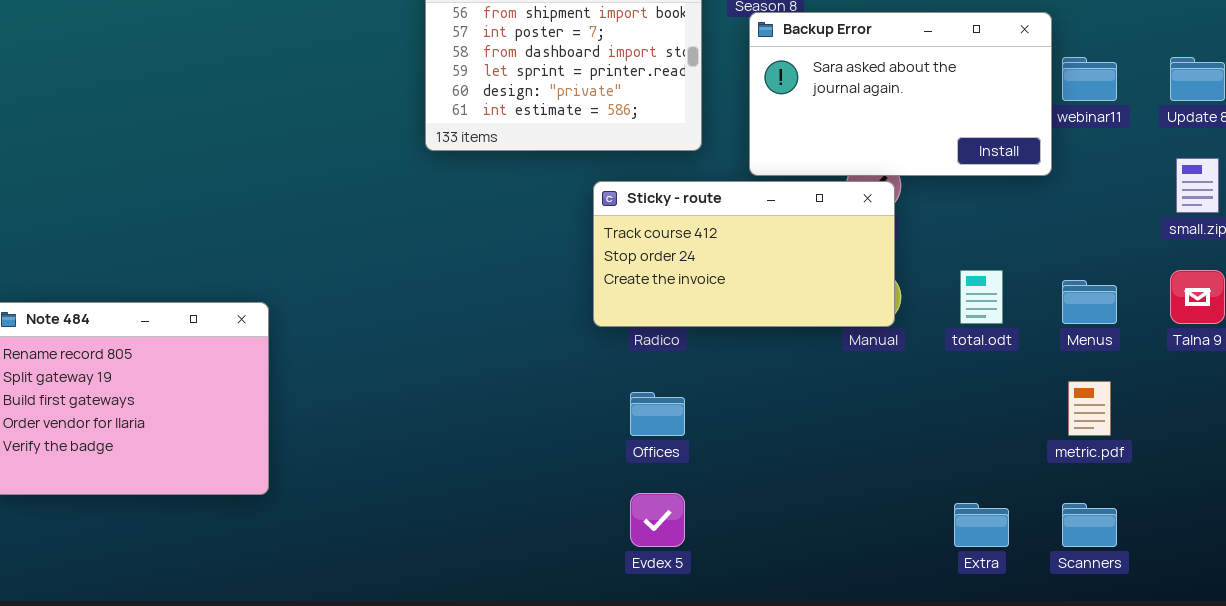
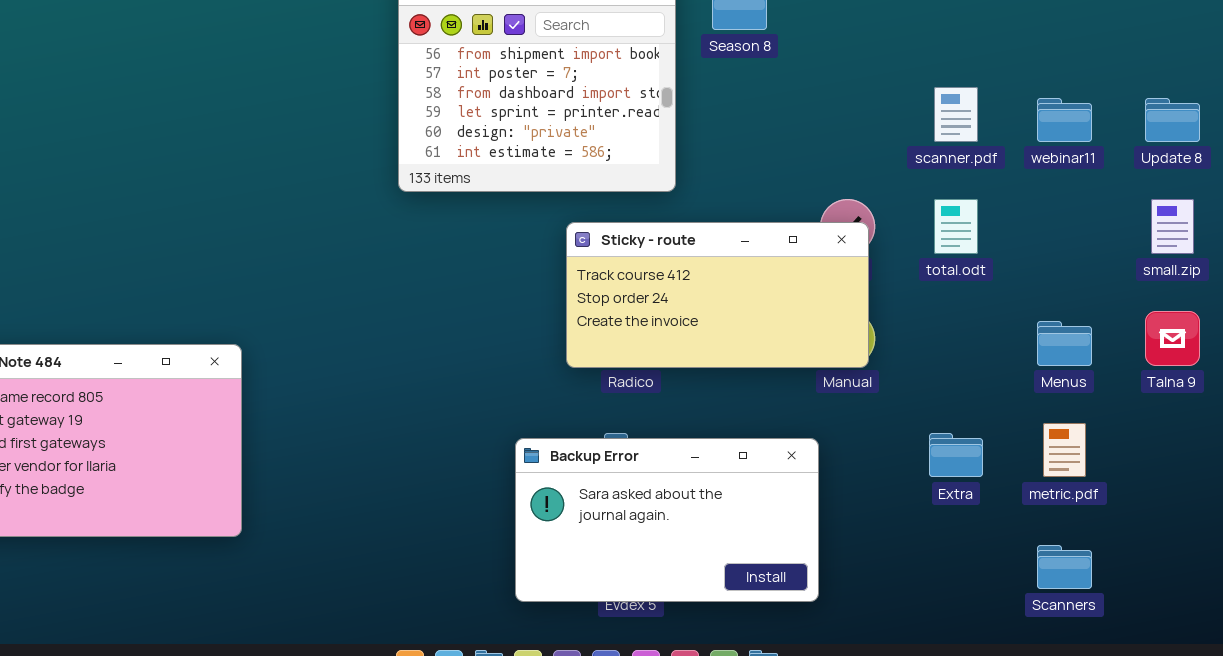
Backup Error: [749,12,1052,176] -> [515,438,819,602], moved
total.odt: [960,270,1003,324] -> [934,199,978,254], moved
Extra: [954,503,1009,547] -> [929,433,983,477], moved

